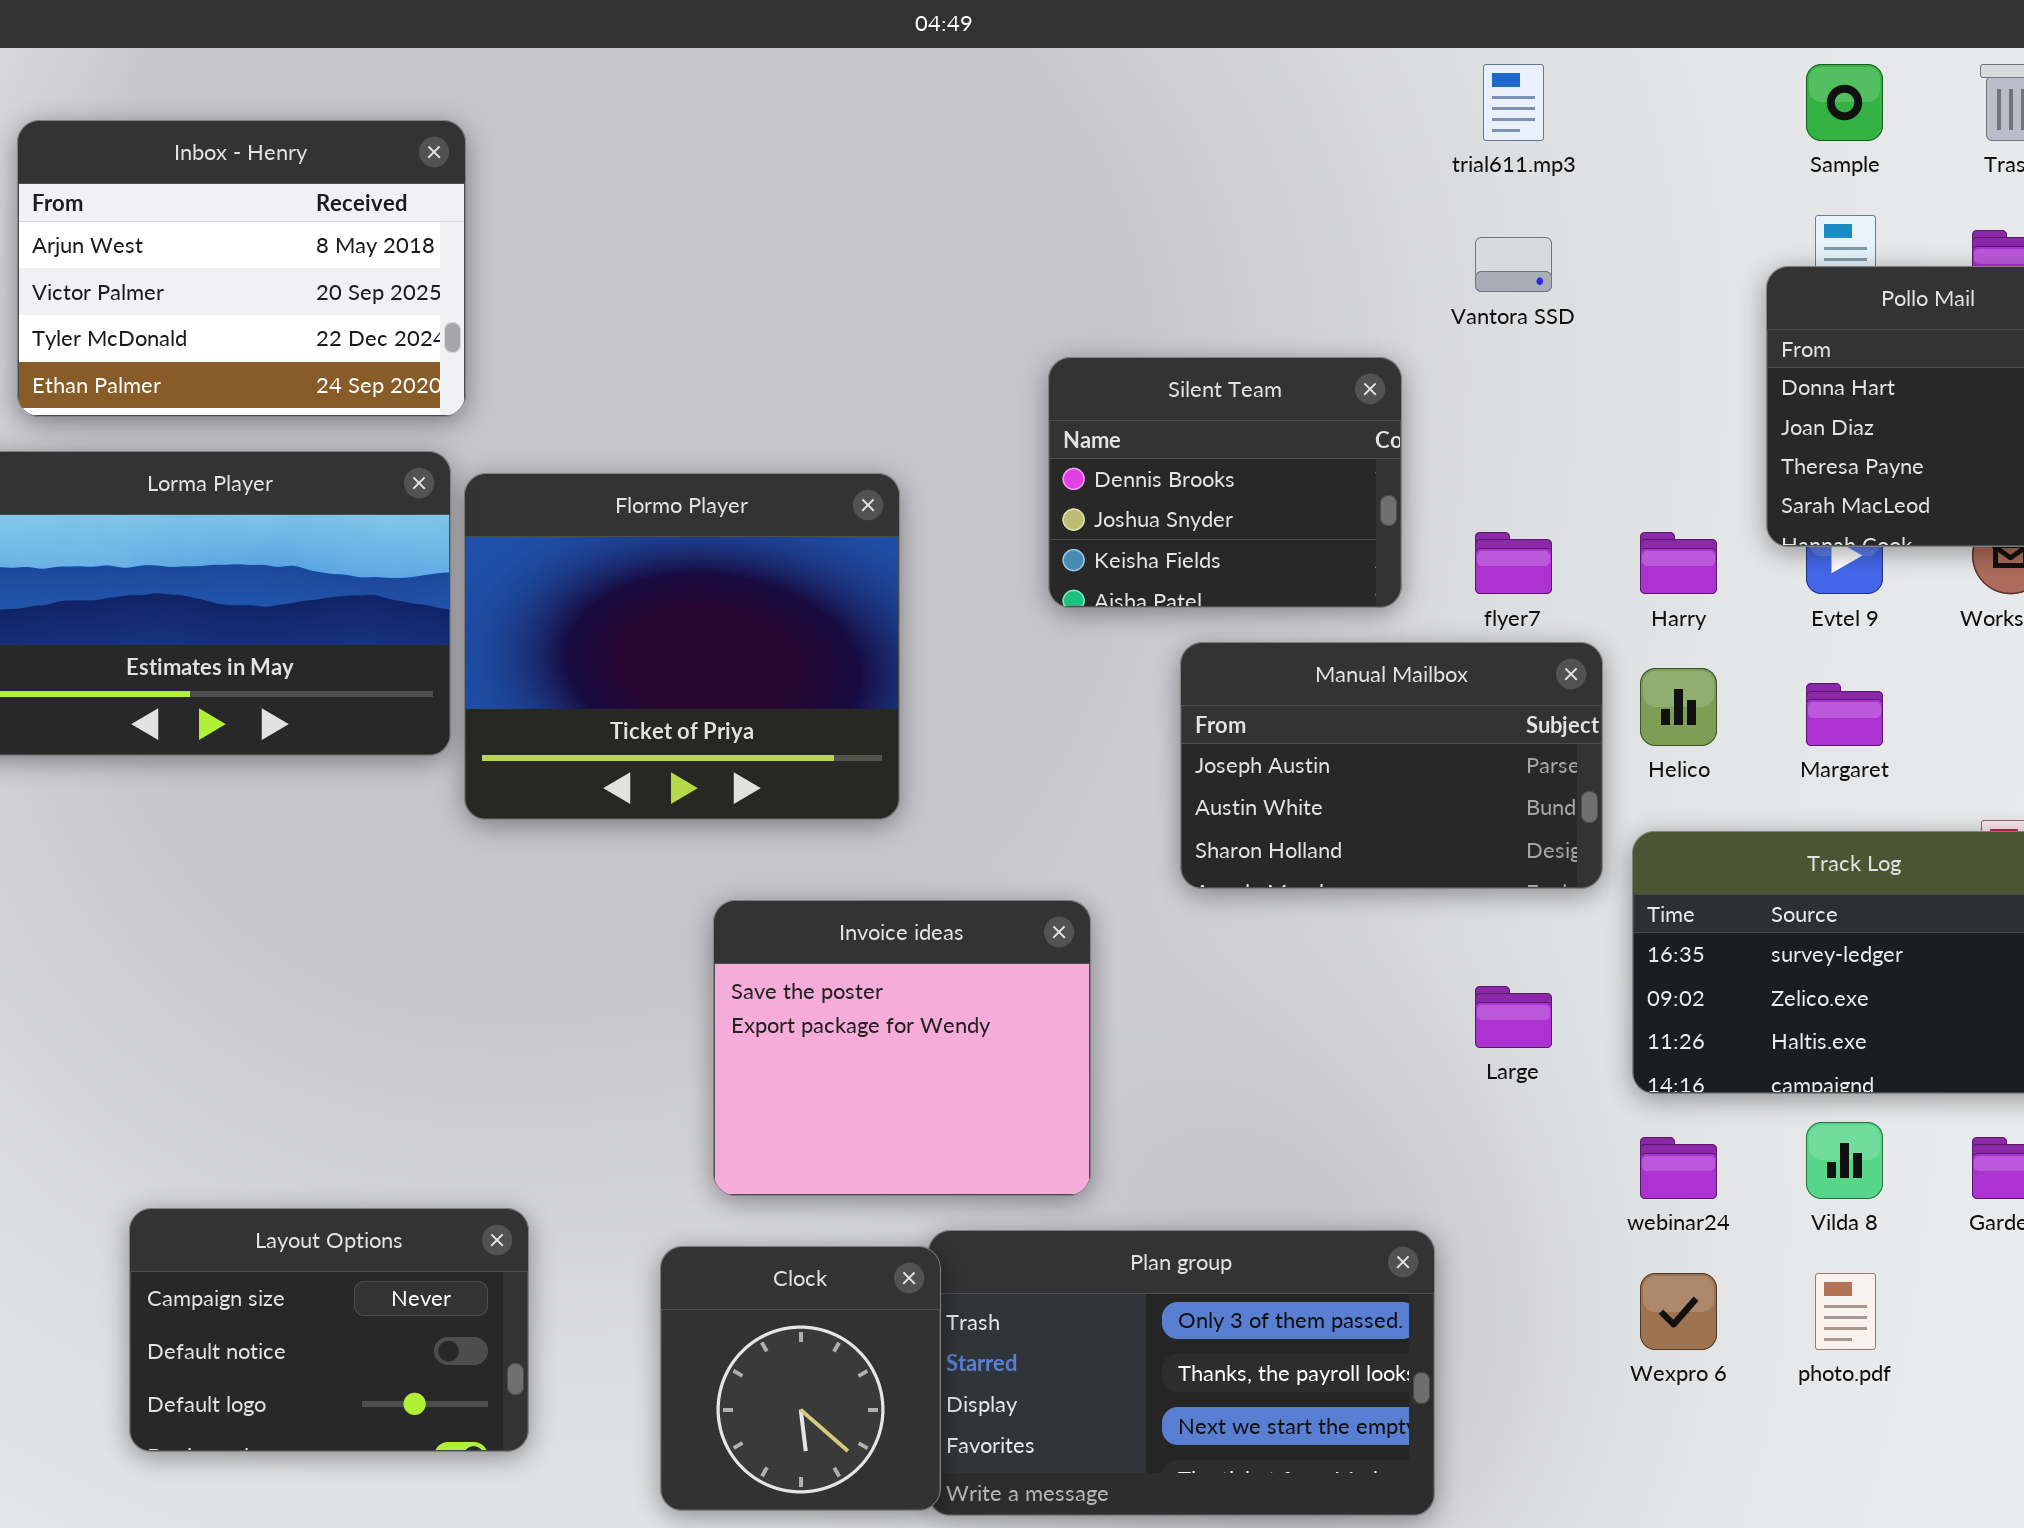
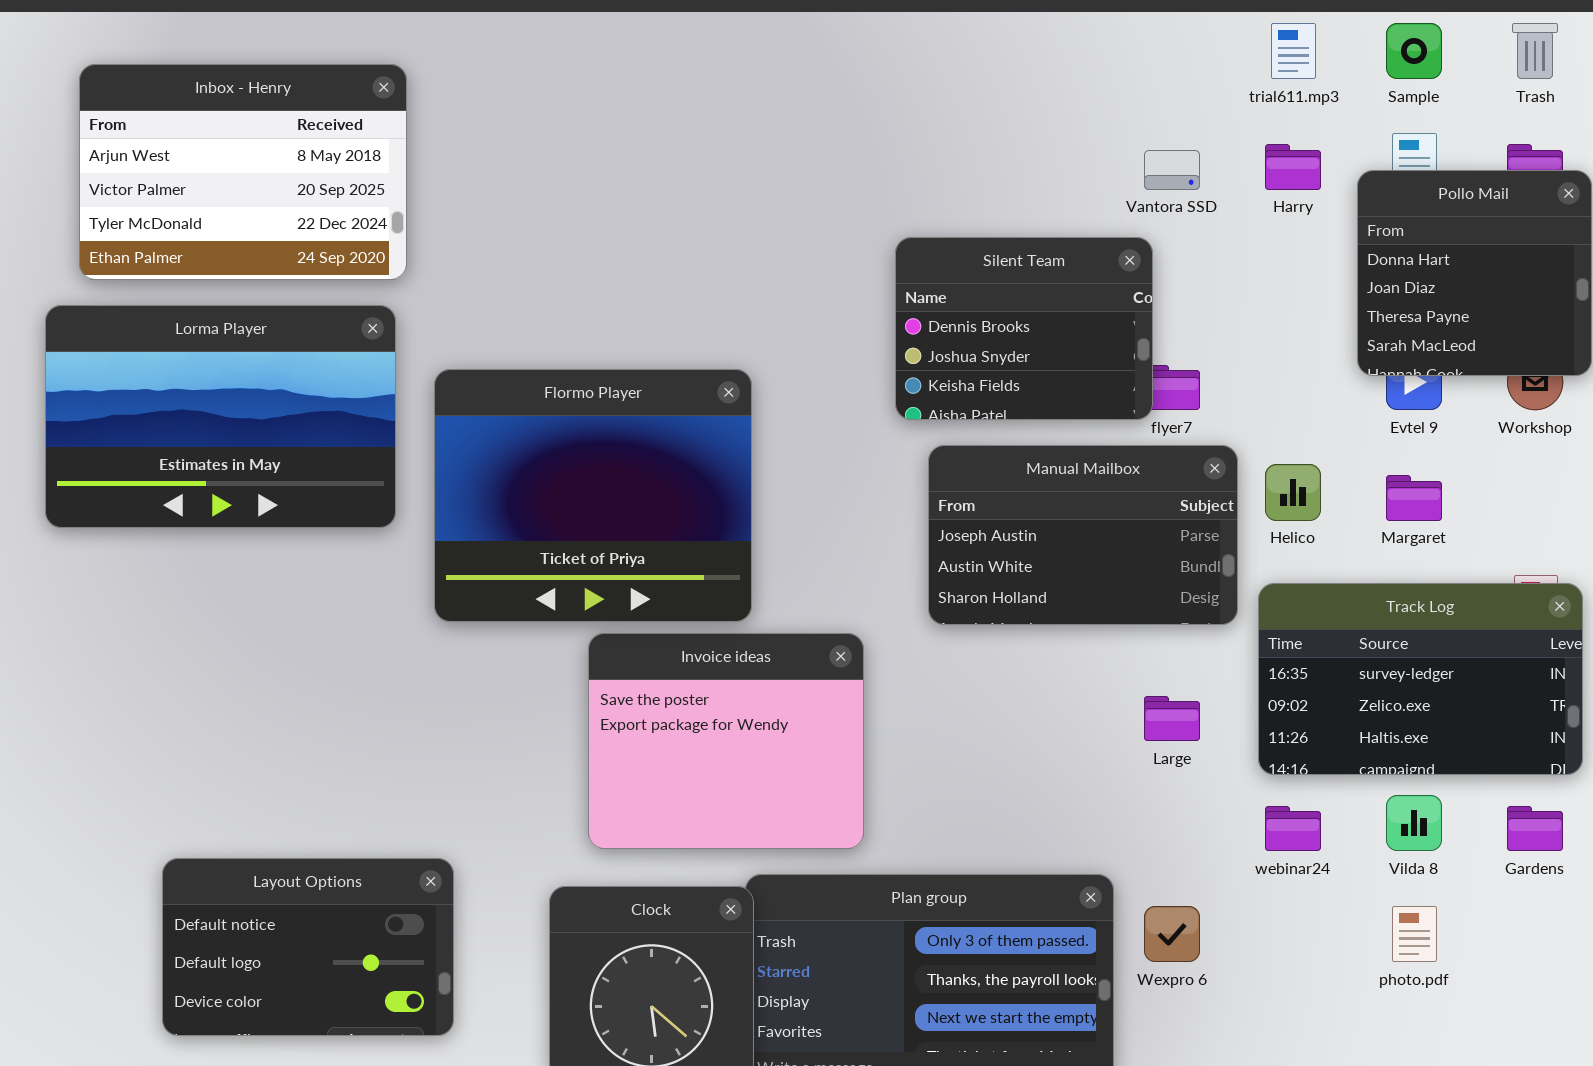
trial611.mp3: [1483,64,1544,141] -> [1271,23,1316,79], moved
Silent Team: [1048,357,1402,608] -> [895,237,1153,420], moved
Flormo Player: [464,473,900,820] -> [434,369,752,622], moved
Harry: [1640,532,1717,594] -> [1265,144,1321,190], moved
Layout Options: [129,1208,529,1452] -> [162,858,454,1036], scrolled down 1 row
Wexpro 6: [1640,1273,1717,1350] -> [1144,906,1200,962], moved

